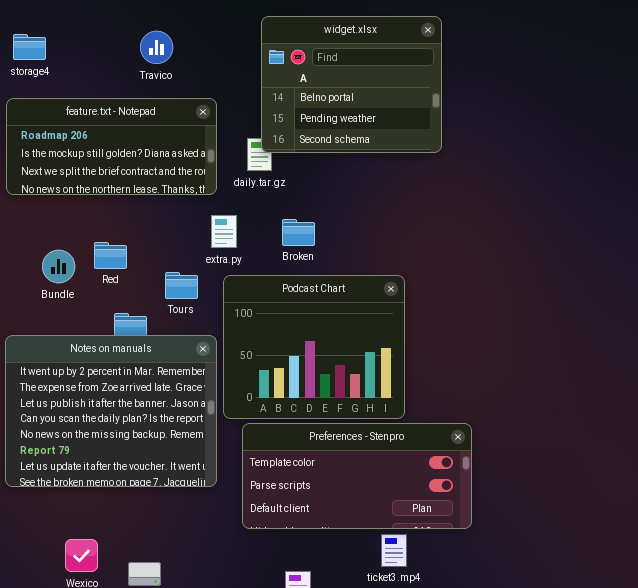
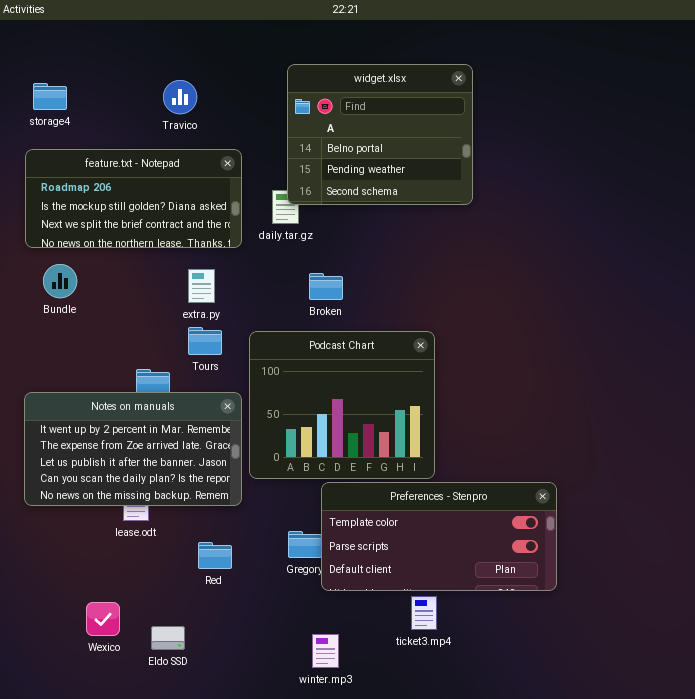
extra.py: [211,215,237,248] -> [188,269,215,303], moved
Red: [94,242,127,269] -> [198,542,232,569], moved
Bundle: [42,250,75,283] -> [43,264,77,298], moved
Notes on manuals: [5,335,217,487] -> [24,392,242,506], resized
Preferences - Stenpro: [242,423,472,529] -> [321,482,557,591], moved

